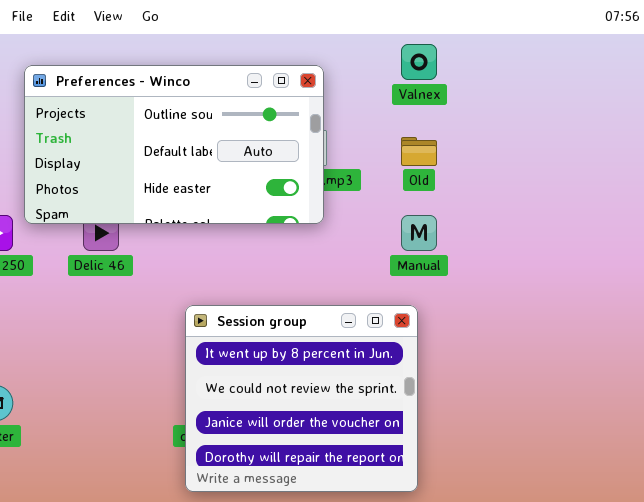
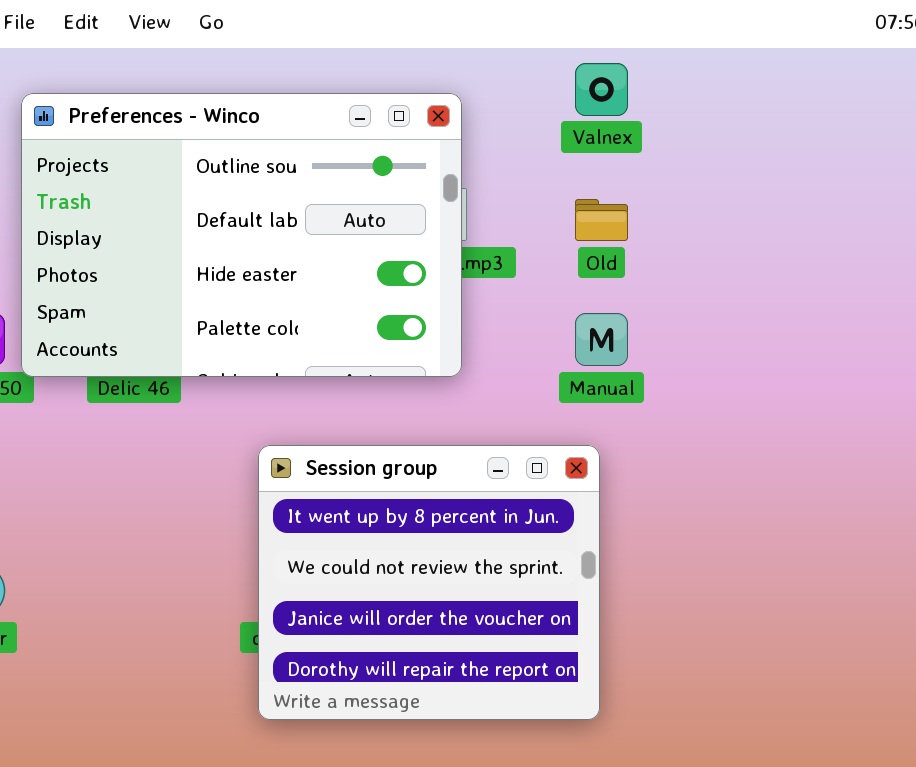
Preferences - Winco: [24,65,324,224] -> [21,93,462,377], resized

